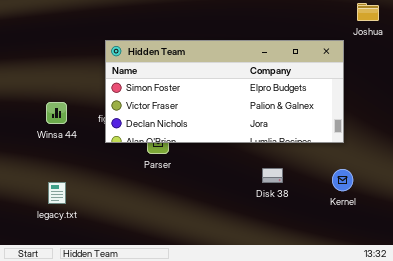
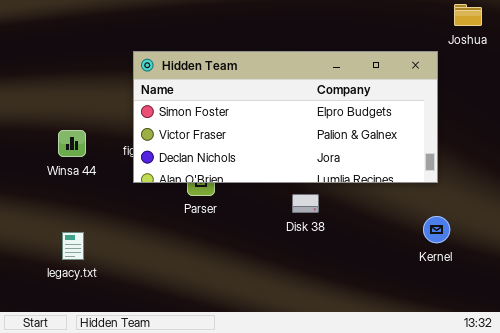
Disk 38: [262,168,283,183] -> [292,194,319,213], moved

